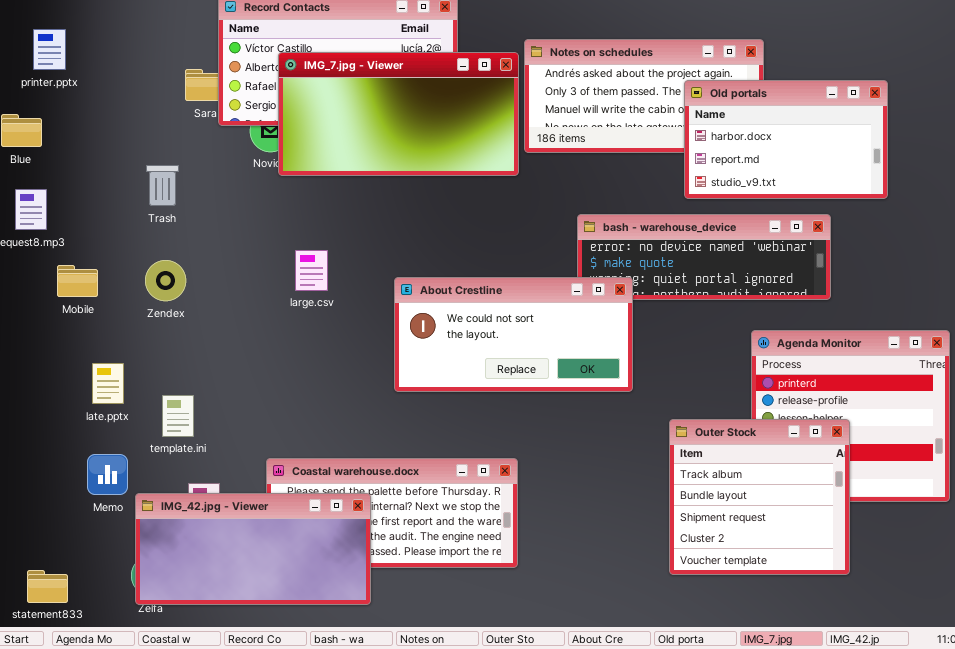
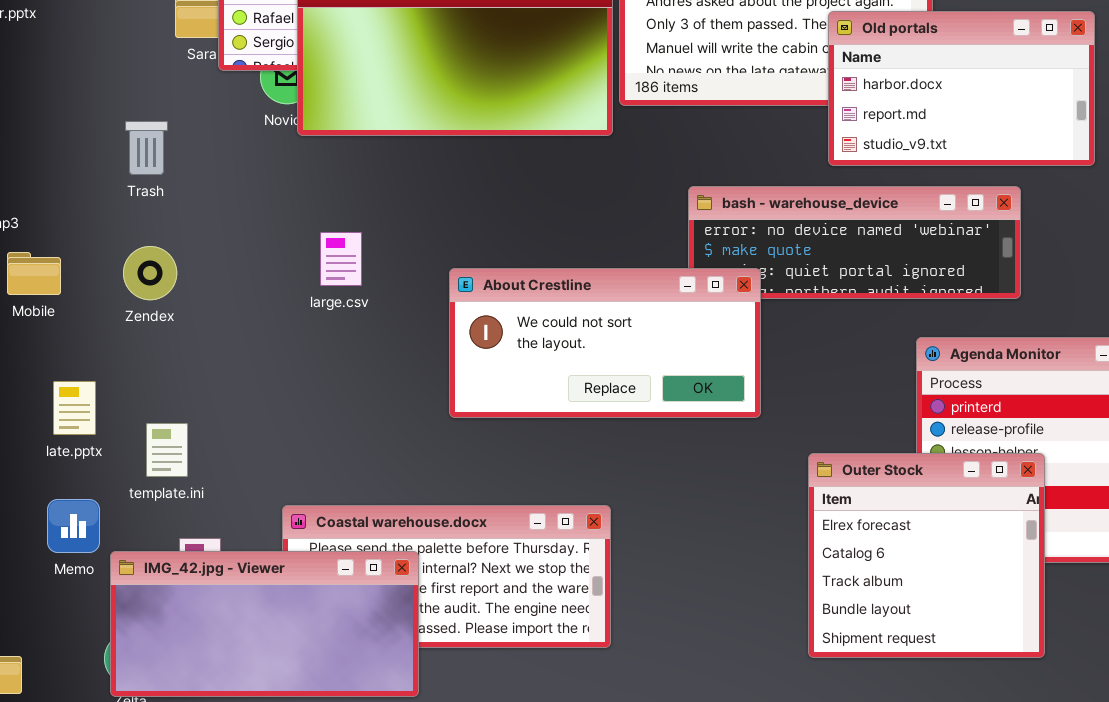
Outer Stock: [669,419,850,575] -> [808,453,1045,658], scrolled up 2 rows

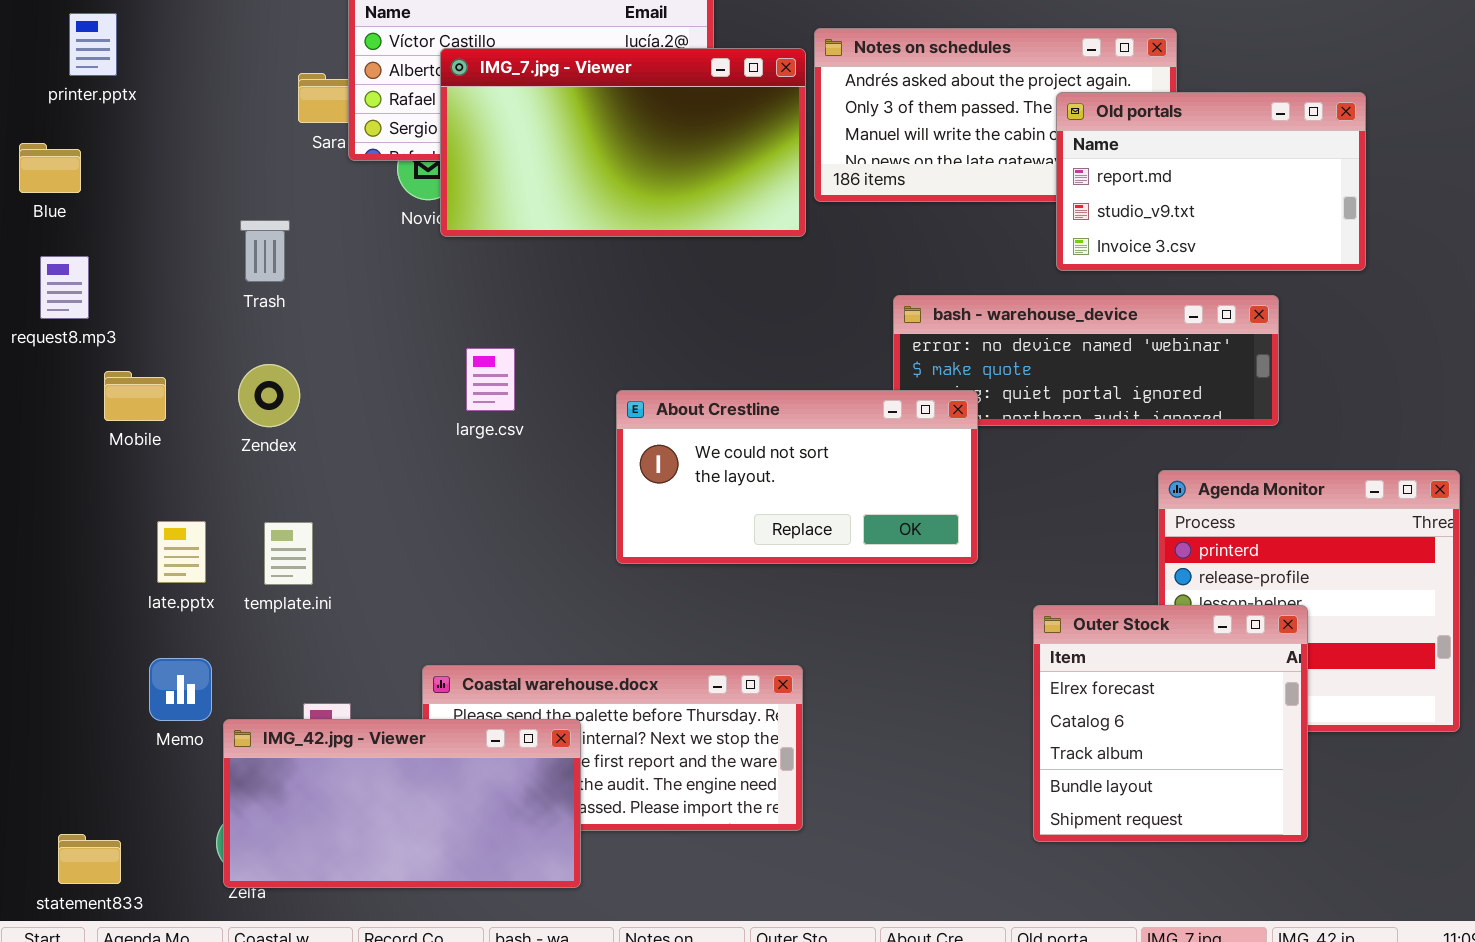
Old portals: [828,11,1095,166] -> [1056,92,1366,271], scrolled down 1 row
template.ini: [146,423,188,477] -> [264,522,313,585], moved

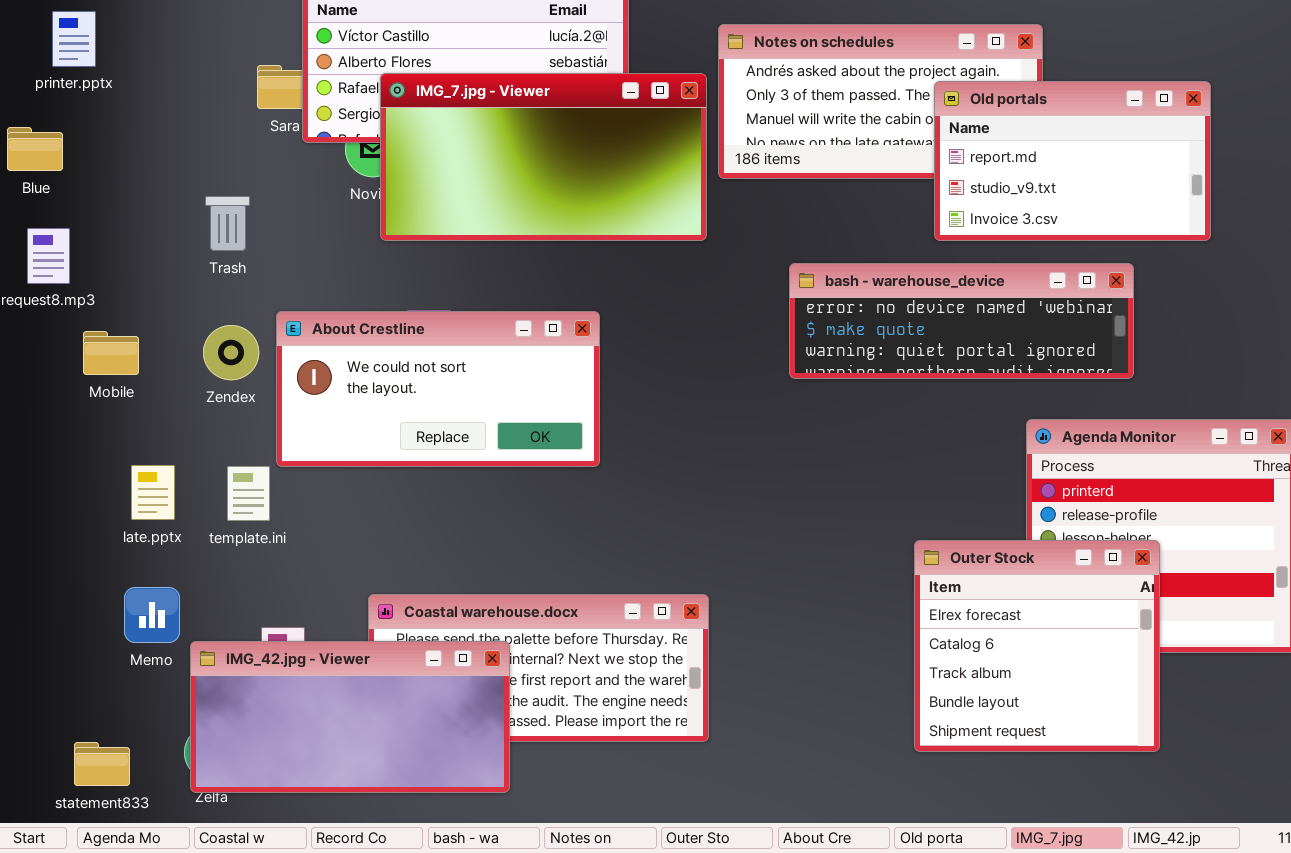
IMG_7.jpg - Viewer: [440,48,806,237] -> [380,73,707,241], moved
About Crestline: [616,390,978,564] -> [276,311,600,467], moved
statement833: [58,834,121,884] -> [74,742,130,786], moved

